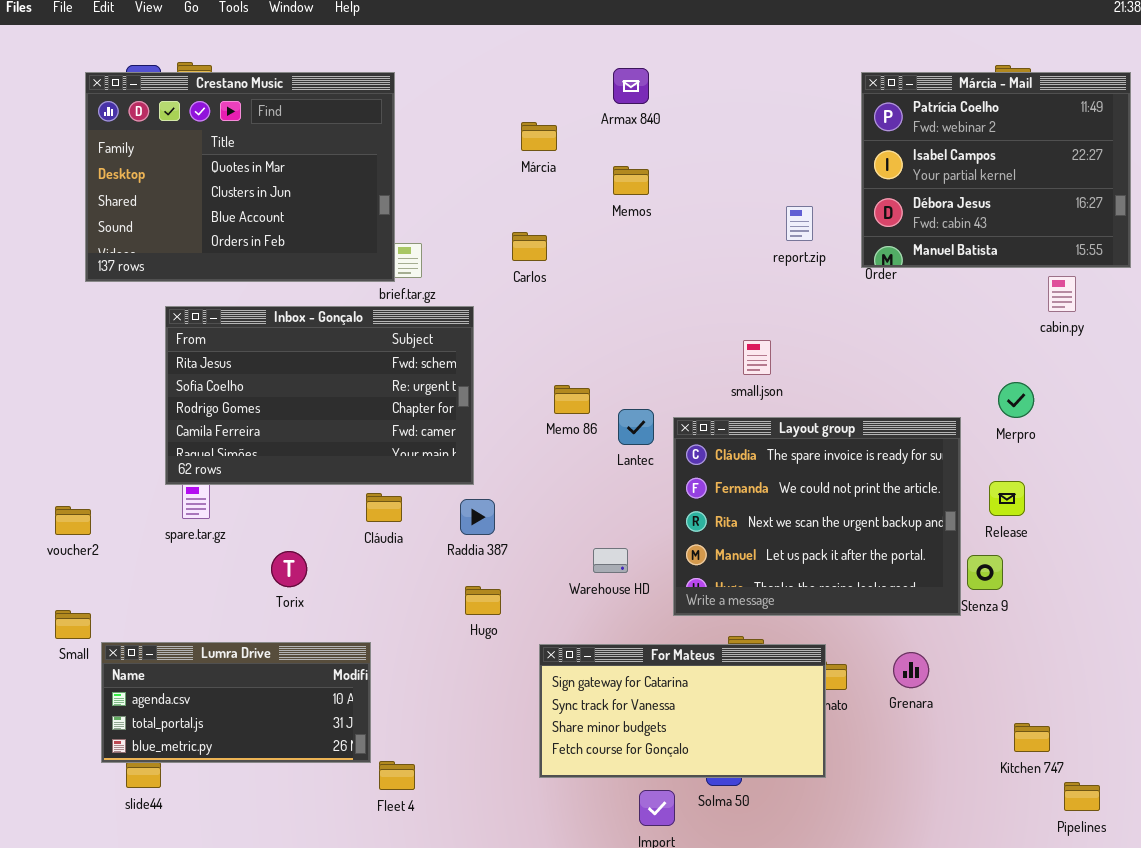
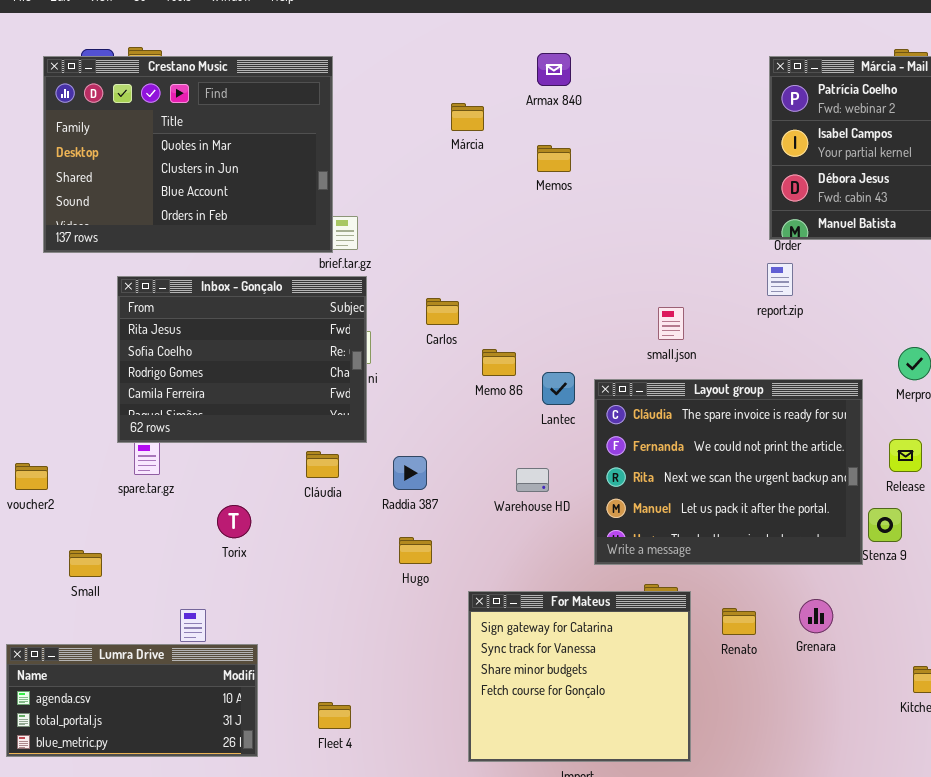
report.zip: [786,206,813,241] -> [767,263,793,296], moved
Carlos: [512,232,547,261] -> [426,298,459,325], moved
Inbox - Gonçalo: [165,306,474,485] -> [117,276,367,443], resized
Warehouse HD: [593,548,628,573] -> [516,468,549,492], moved
Small: [55,610,91,639] -> [69,550,102,577], moved
Lumra Drive: [101,642,371,763] -> [6,644,258,757], moved
For Mateus: [539,644,826,778] -> [468,591,691,762], resized

